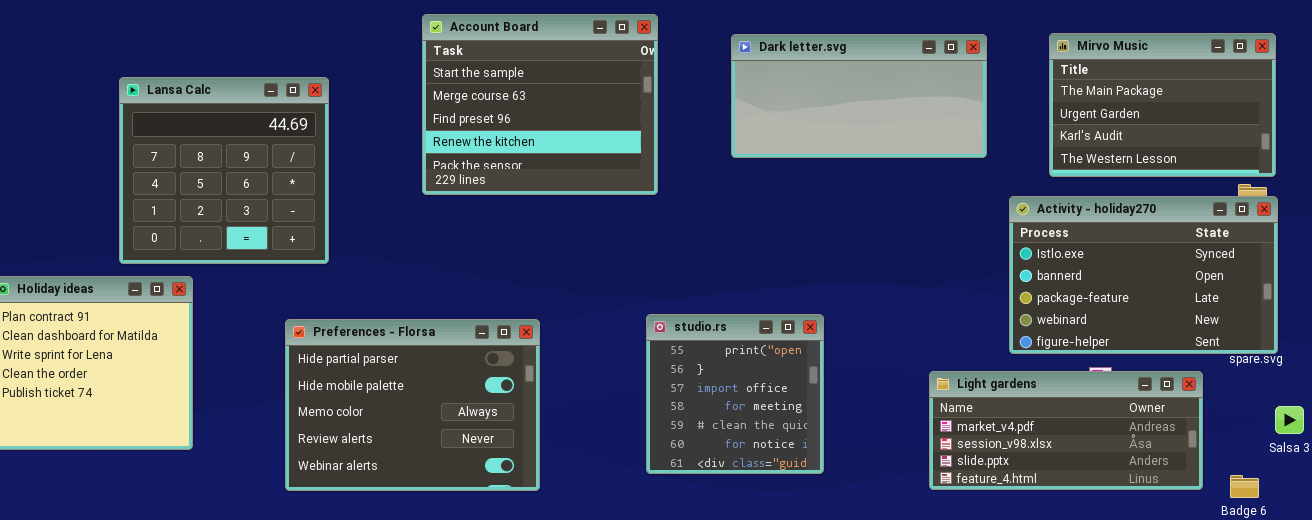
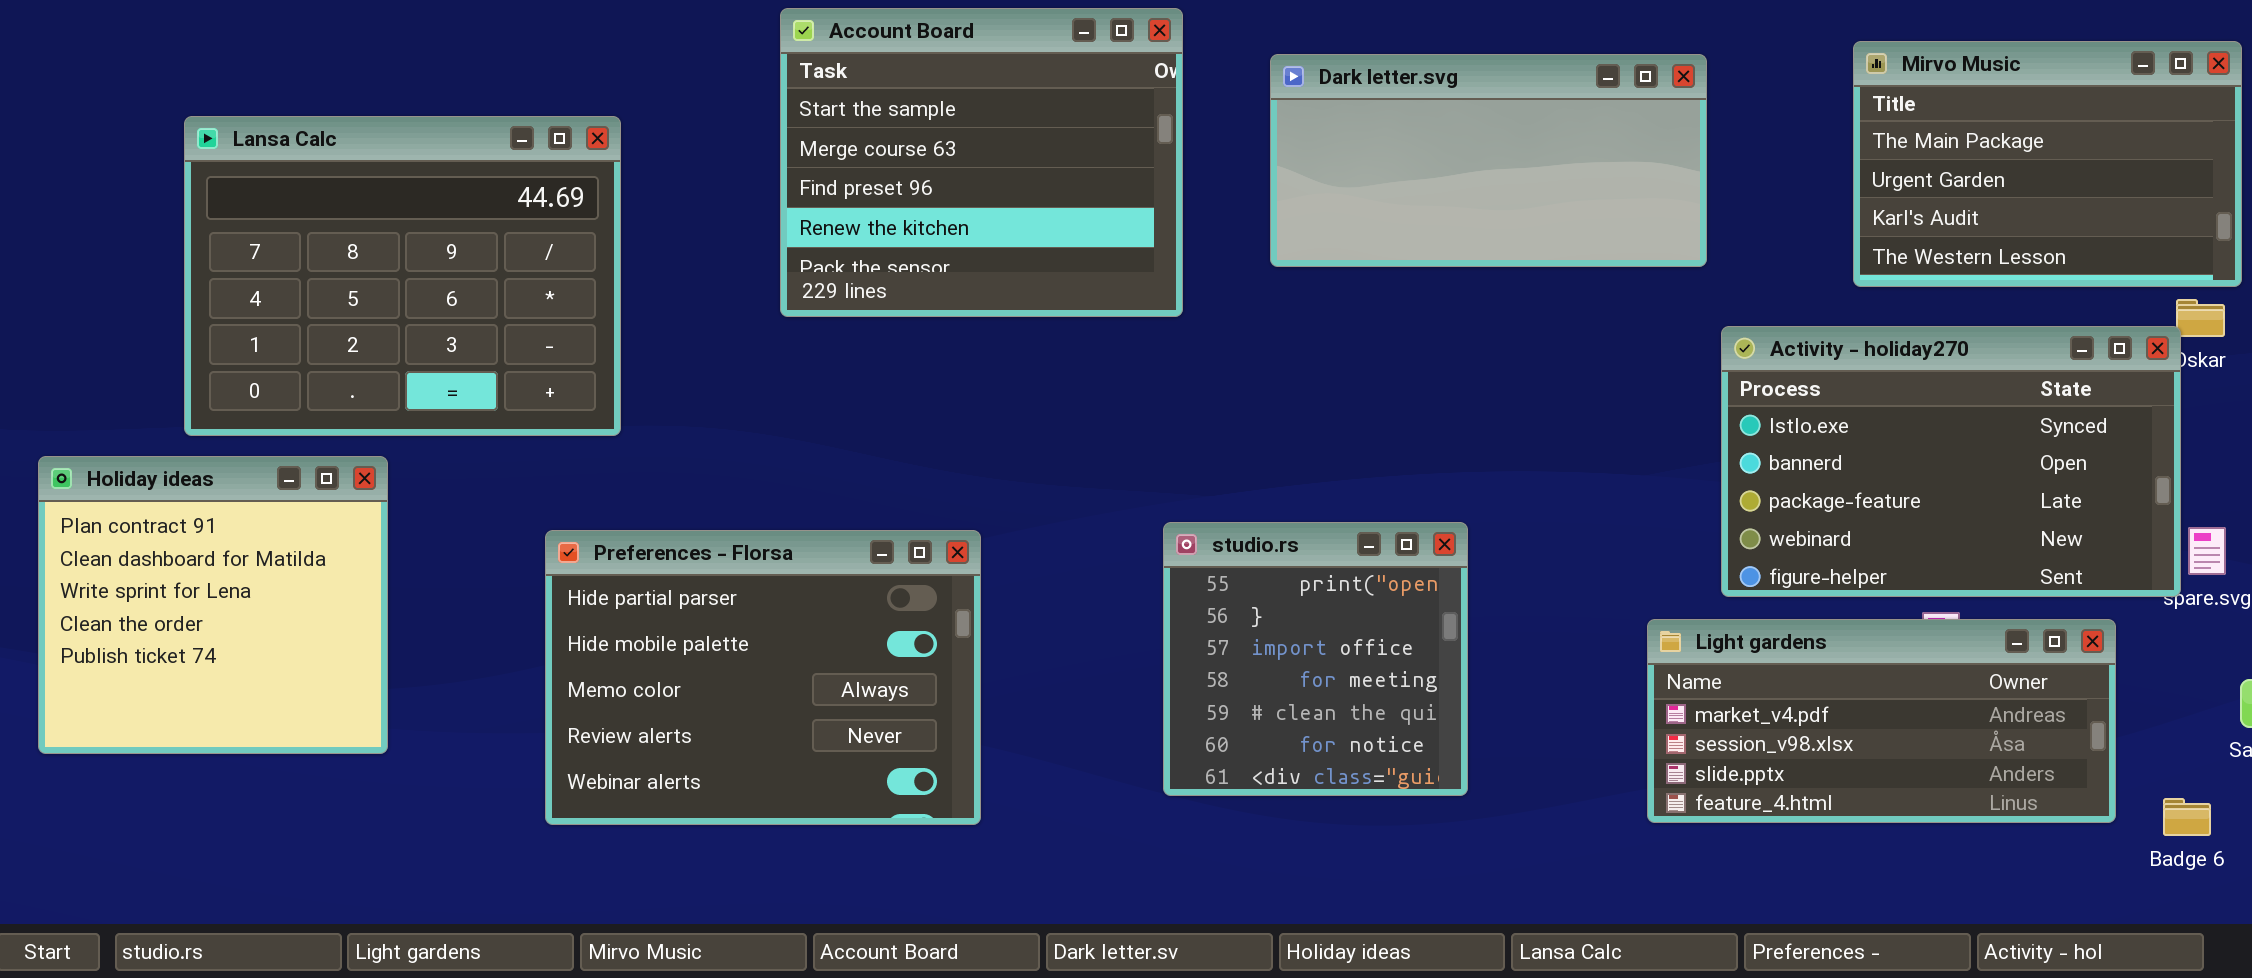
Dark letter.svg: [731,34,987,158] -> [1270,54,1707,267], moved
Lansa Calc: [119,77,329,264] -> [184,116,621,436], resized
Activity - holiday270: [1009,196,1278,354] -> [1721,326,2181,597], moved

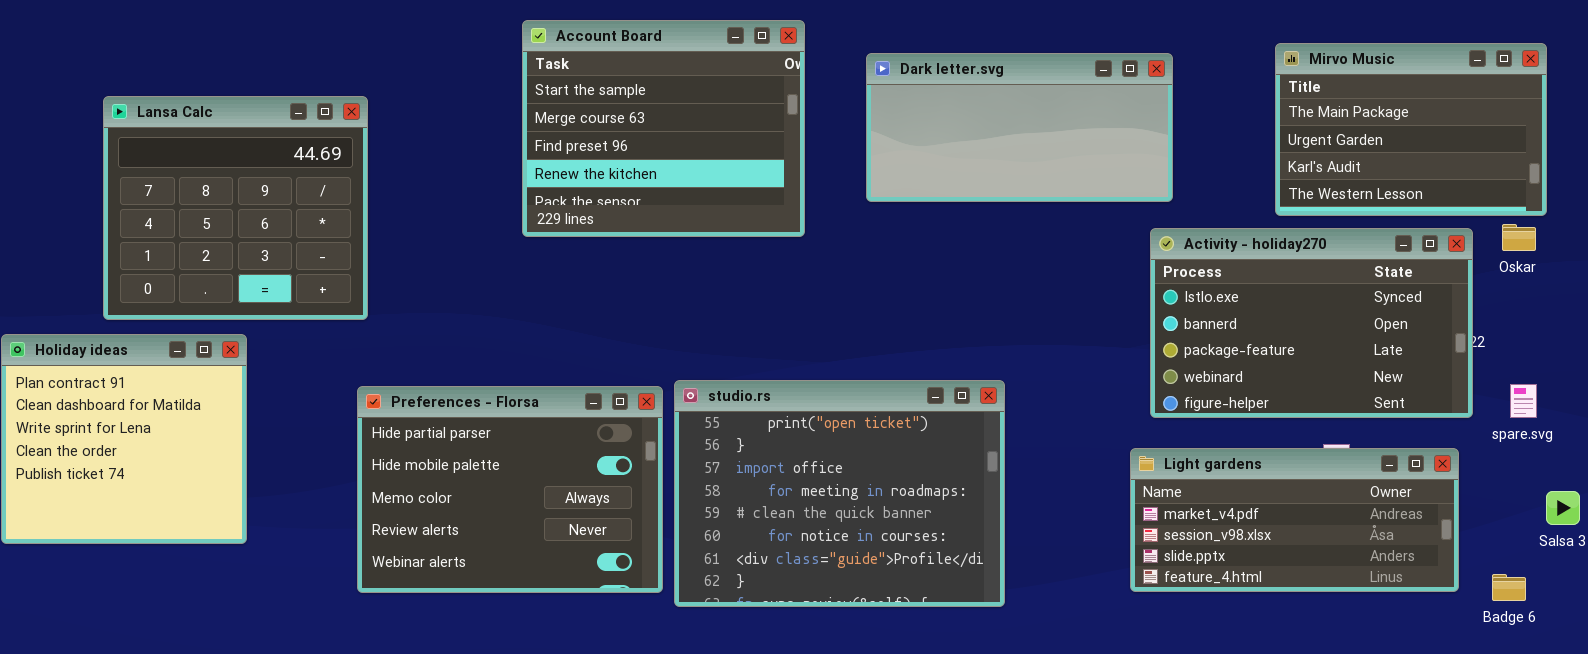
Lansa Calc: [184,116,621,436] -> [103,96,368,320], resized
Activity - holiday270: [1721,326,2181,597] -> [1150,228,1473,418], moved
studio.rs: [1163,522,1468,796] -> [674,380,1005,607], resized

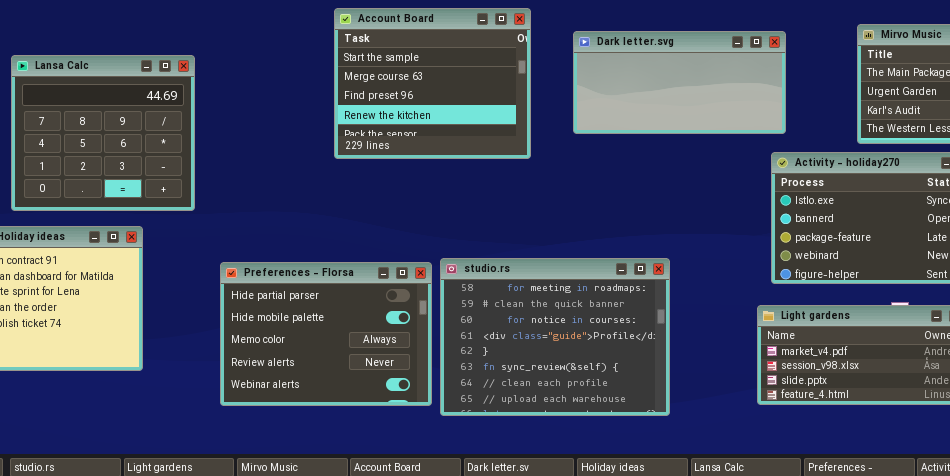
Lansa Calc: [103,96,368,320] -> [11,55,195,211], moved
studio.rs: [674,380,1005,607] -> [440,258,670,416], scrolled down 3 rows

